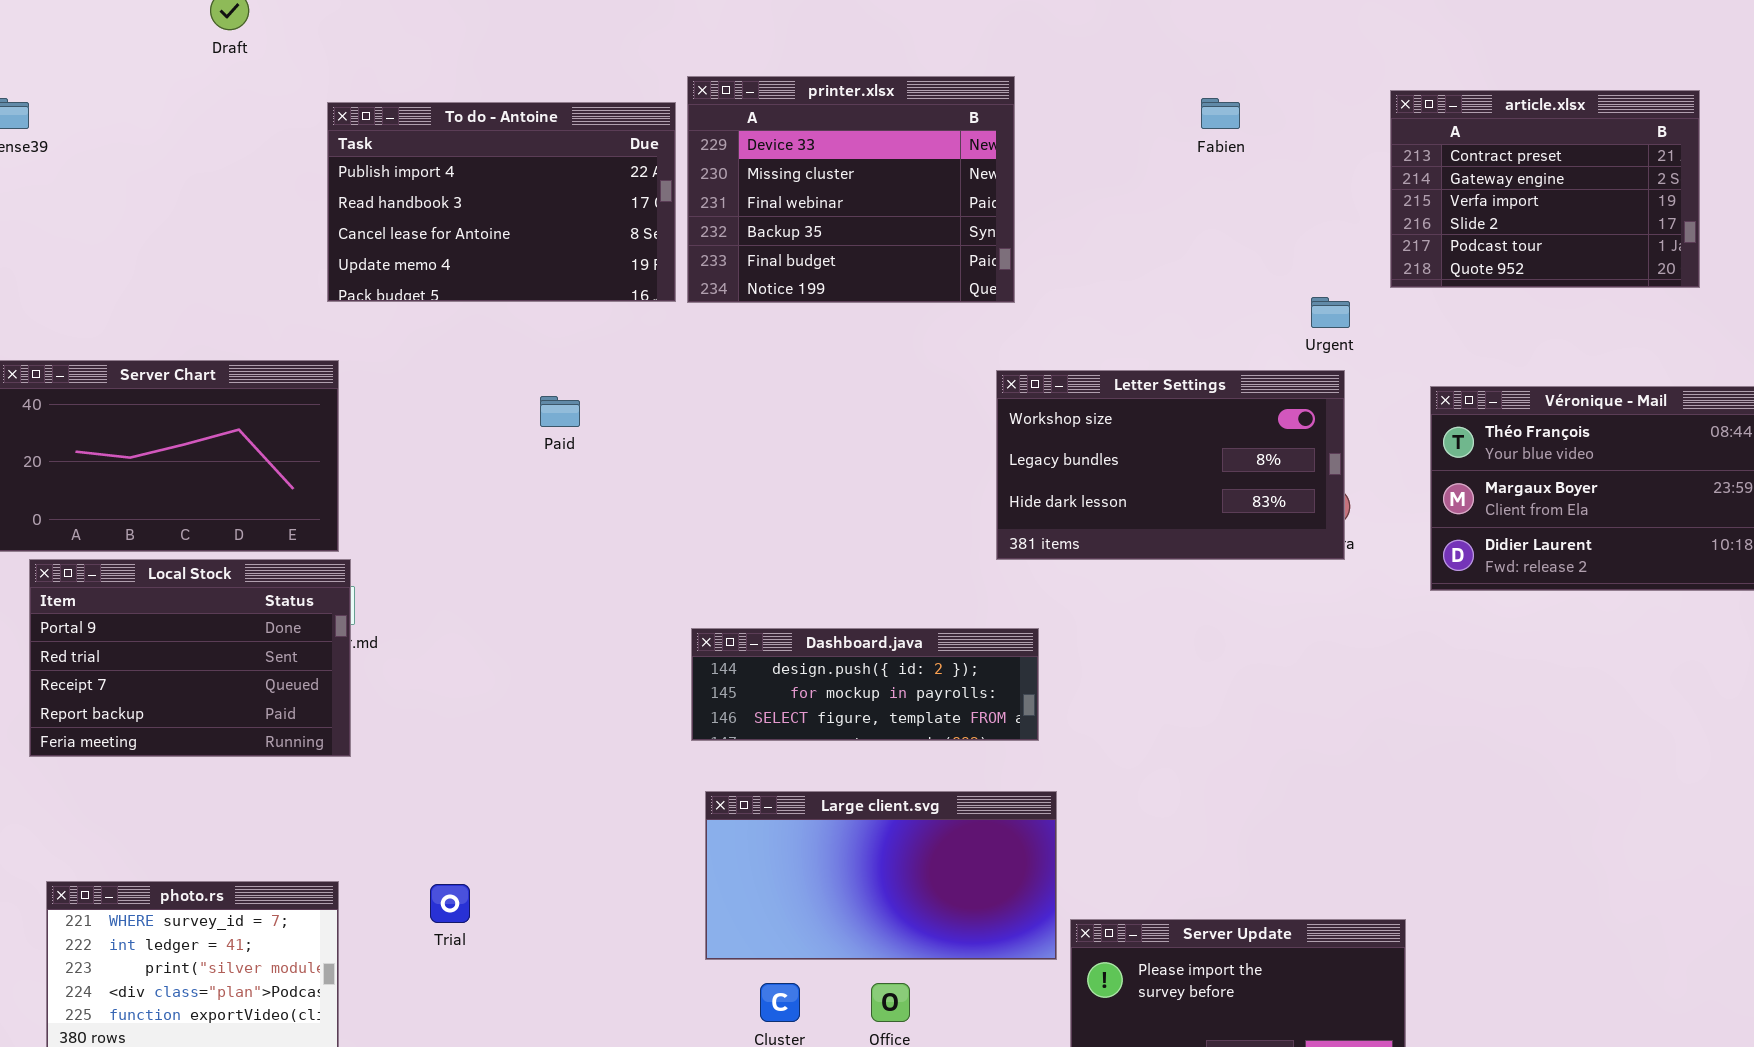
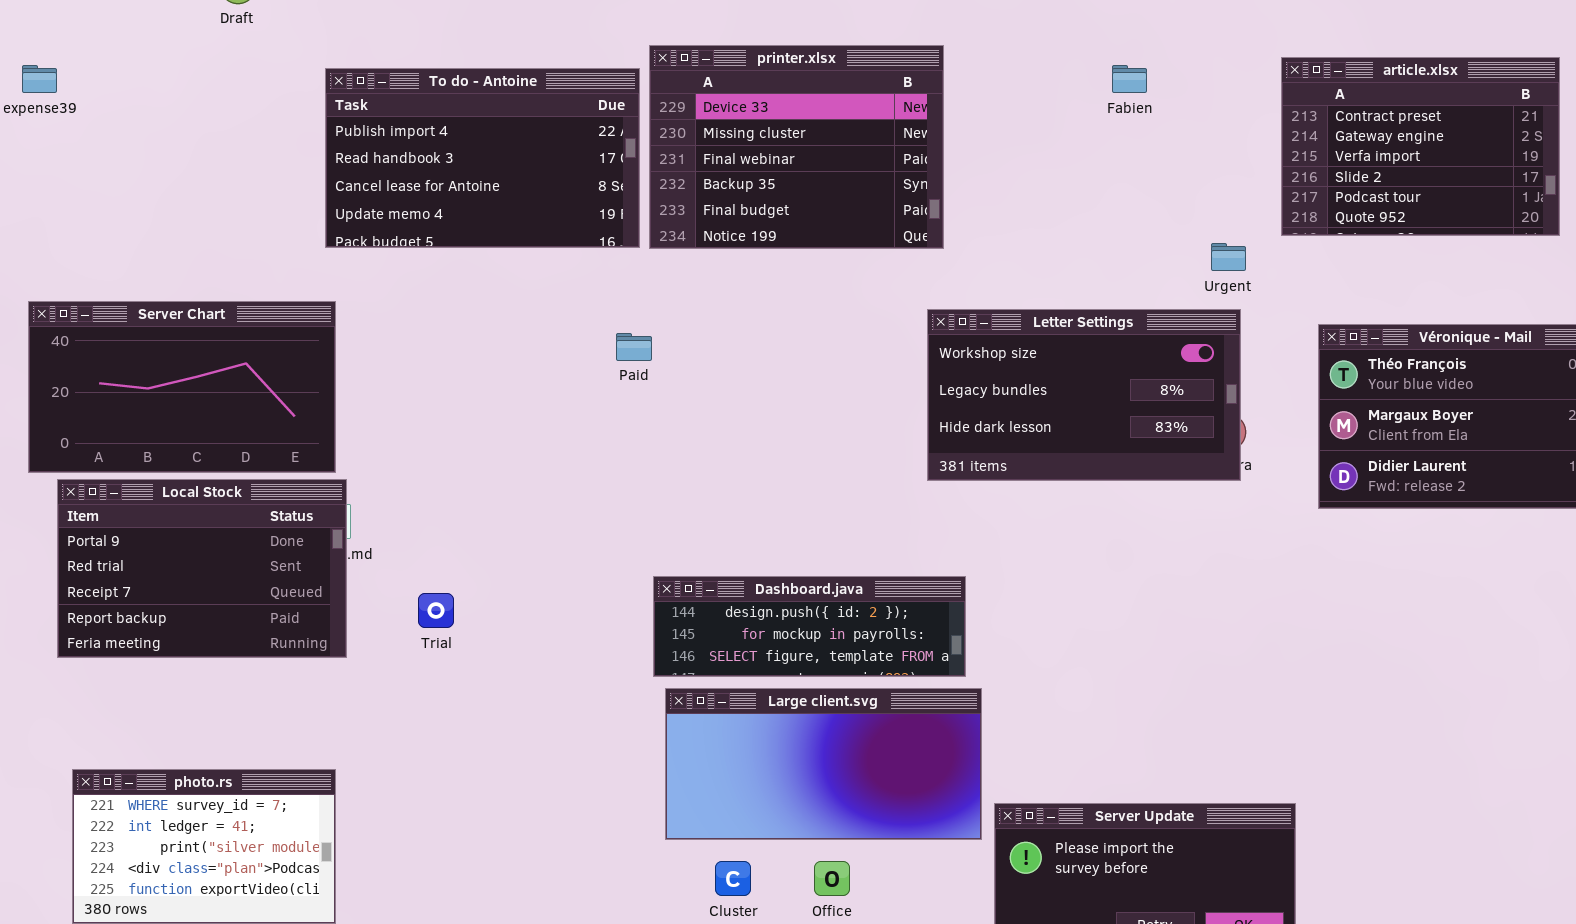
Paid: [540,396,580,427] -> [616,333,652,361], moved
Dashboard.java: [691,628,1039,741] -> [653,576,966,677], moved
Trial: [430,884,470,923] -> [418,593,454,628], moved

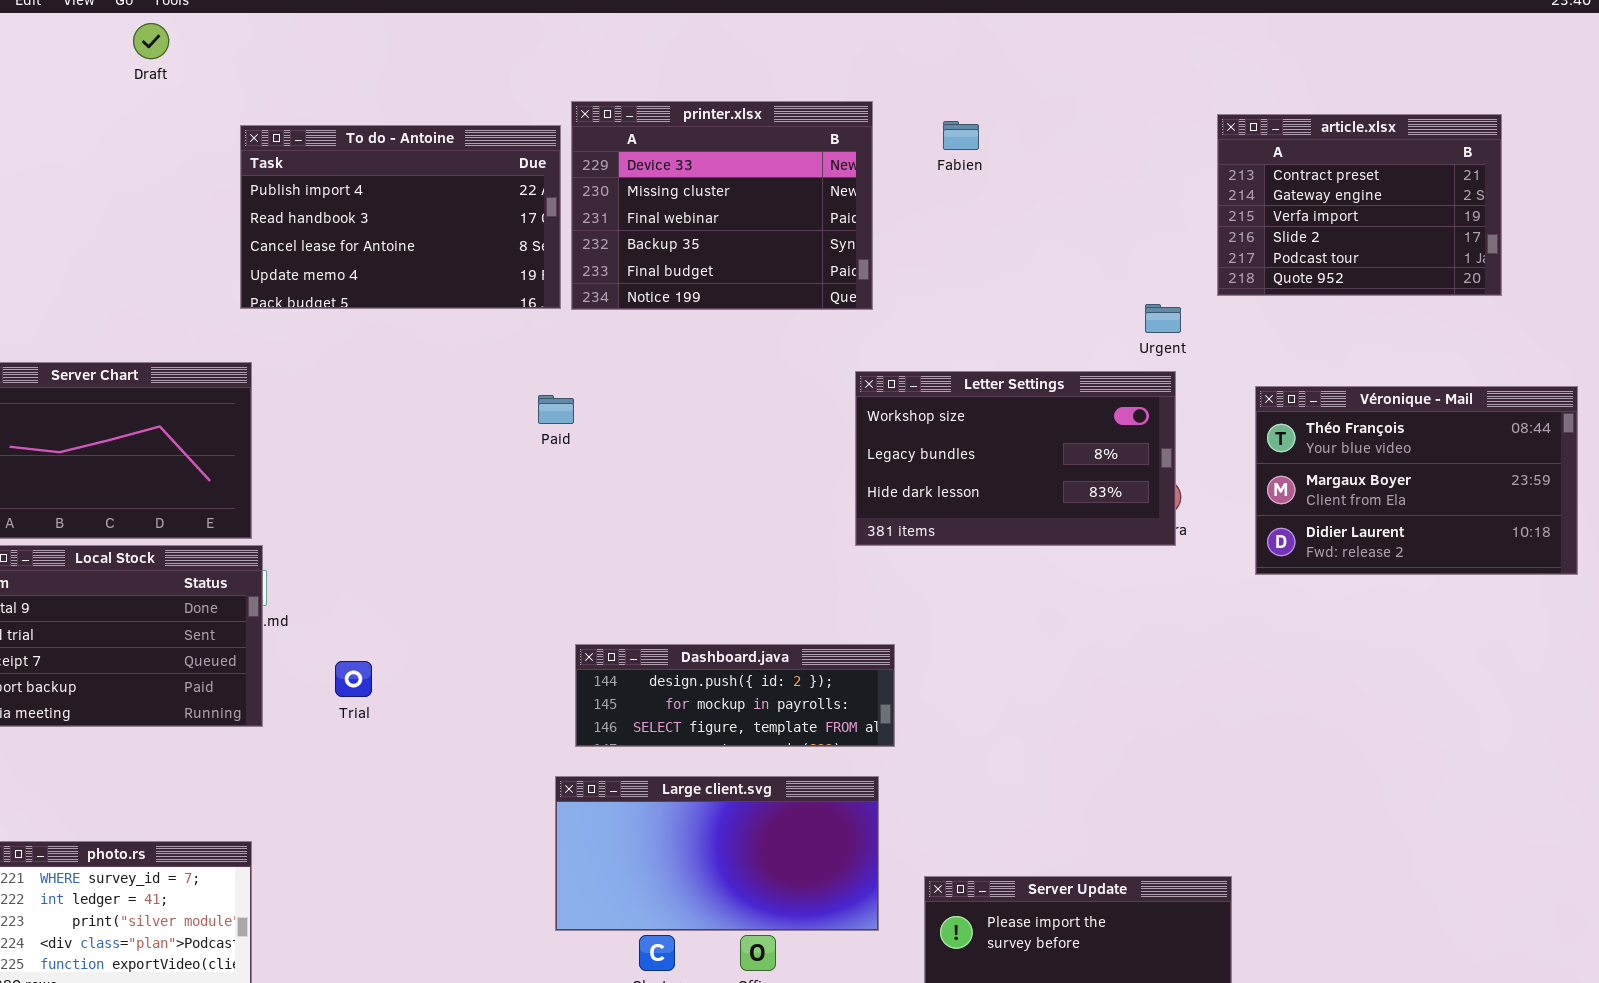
Fabien: [1112,65,1147,93] -> [943,121,979,150], moved
Large client.svg: [665,688,982,840] -> [555,776,879,931], moved

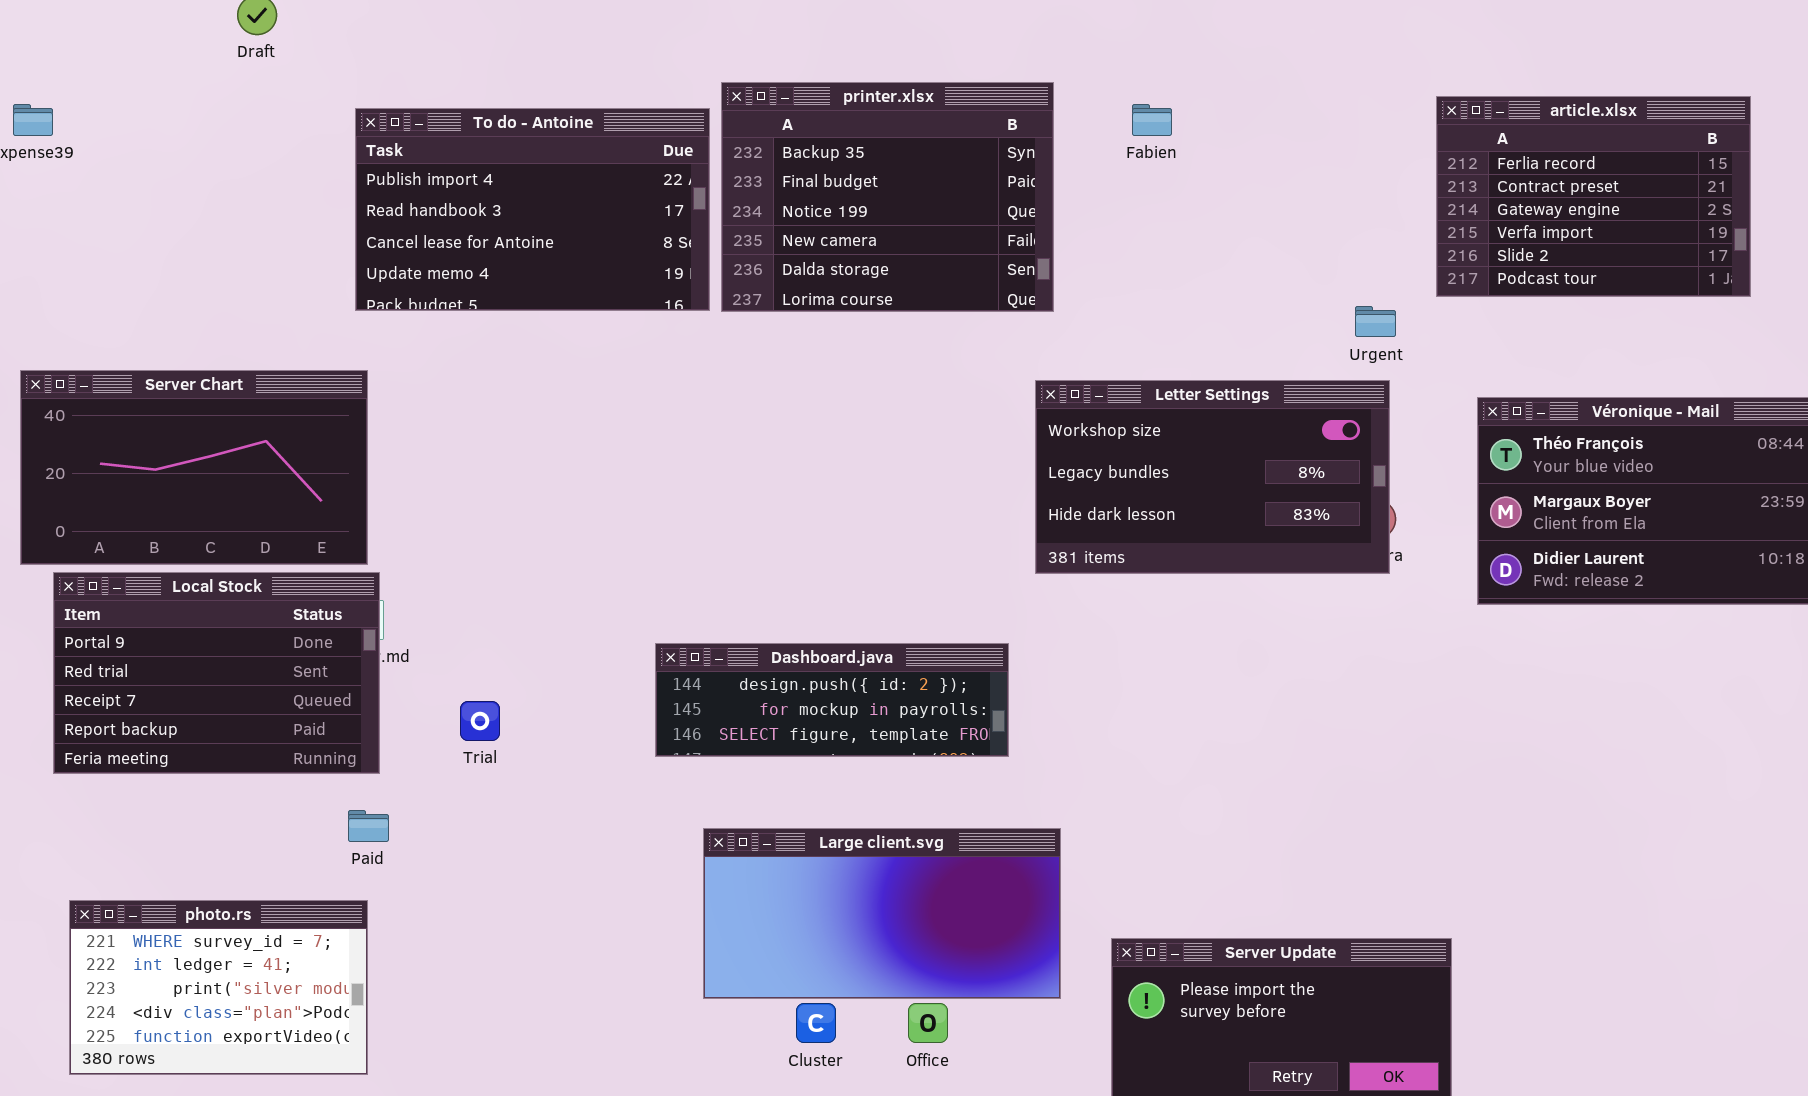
printer.xlsx: [571,101,873,310] -> [721,82,1054,312], scrolled down 3 rows
article.xlsx: [1217,114,1502,296] -> [1436,96,1751,297], scrolled up 1 row
Paid: [538,395,574,424] -> [348,810,389,842], moved
Dashboard.java: [575,644,895,747] -> [655,643,1009,757], moved

